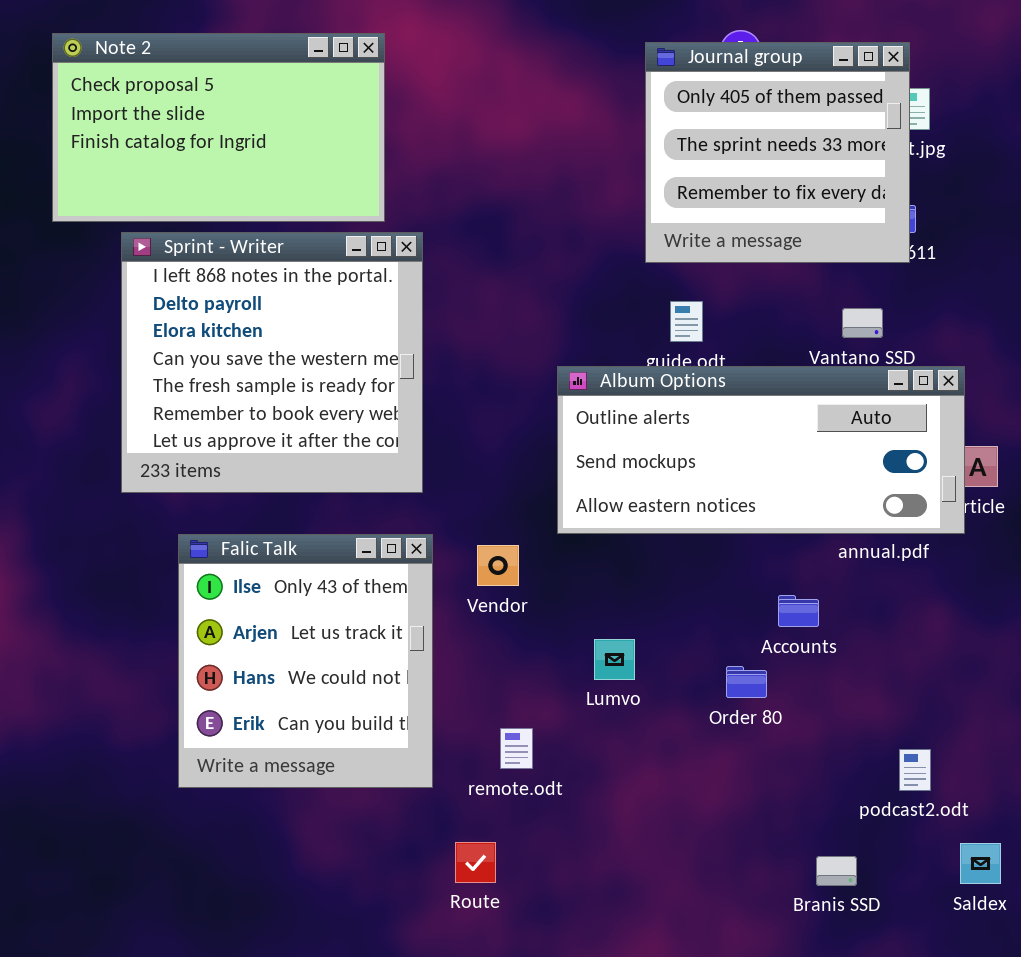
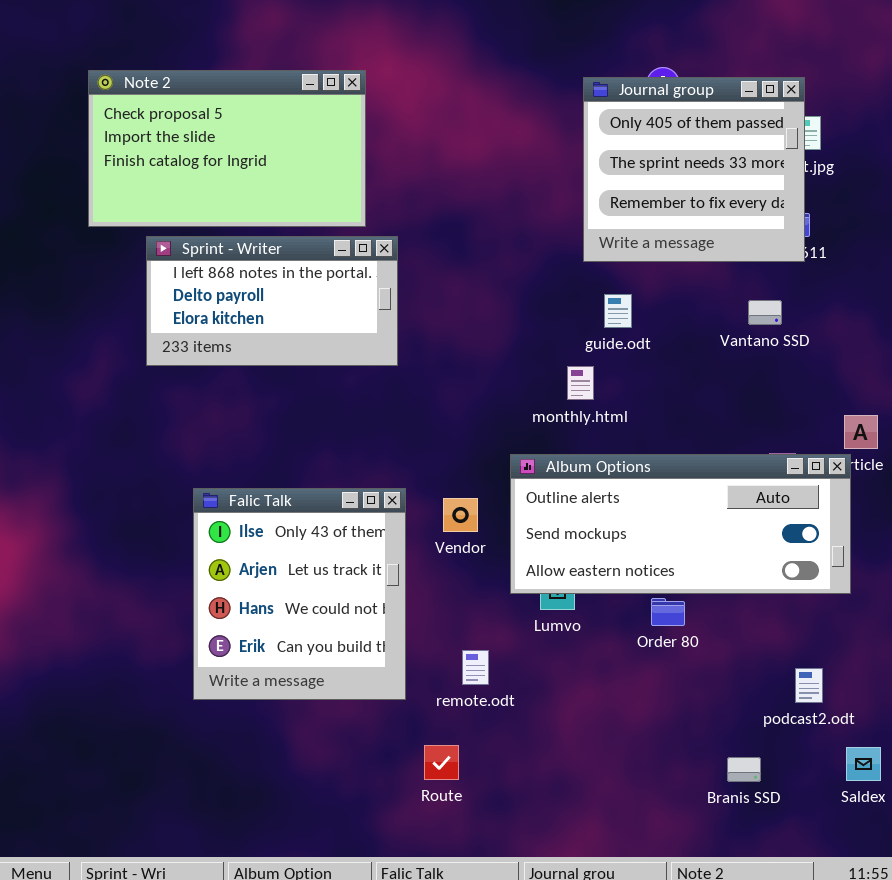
Sprint - Writer: [121,232,423,493] -> [146,236,398,366], resized
Album Options: [557,366,965,534] -> [510,454,851,594], moved

